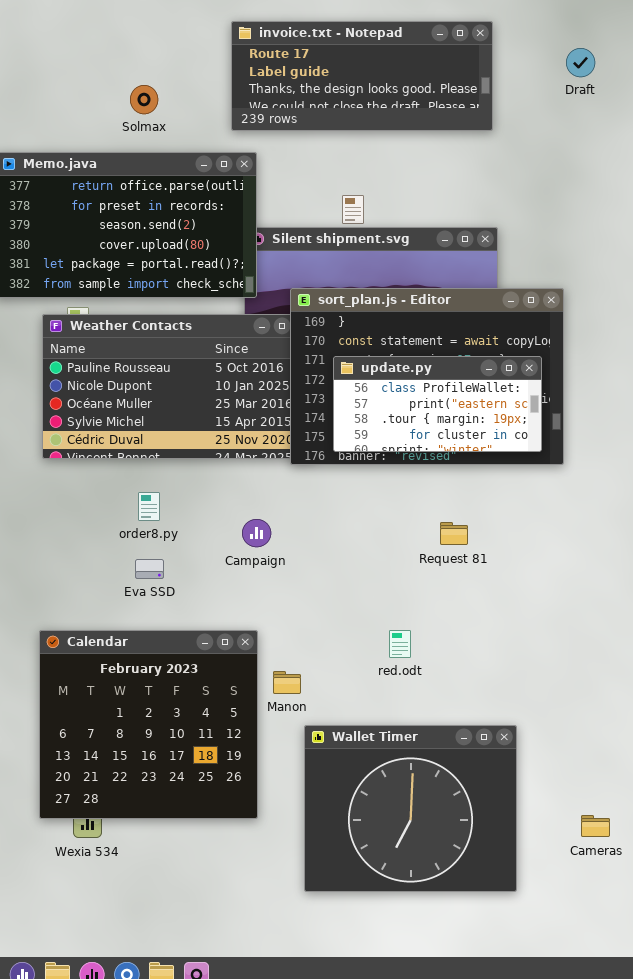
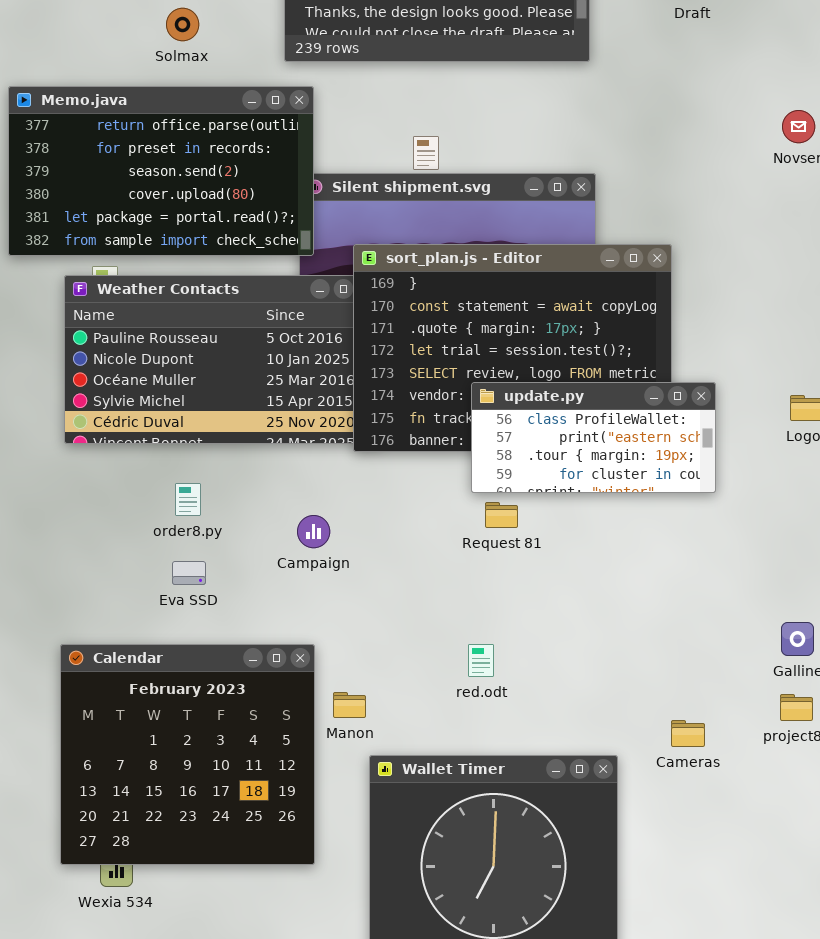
update.py: [333,356,542,452] -> [471,382,716,493], moved
Request 81: [440,522,468,545] -> [485,502,518,528], moved
Cameras: [581,815,610,837] -> [671,720,705,747], moved

